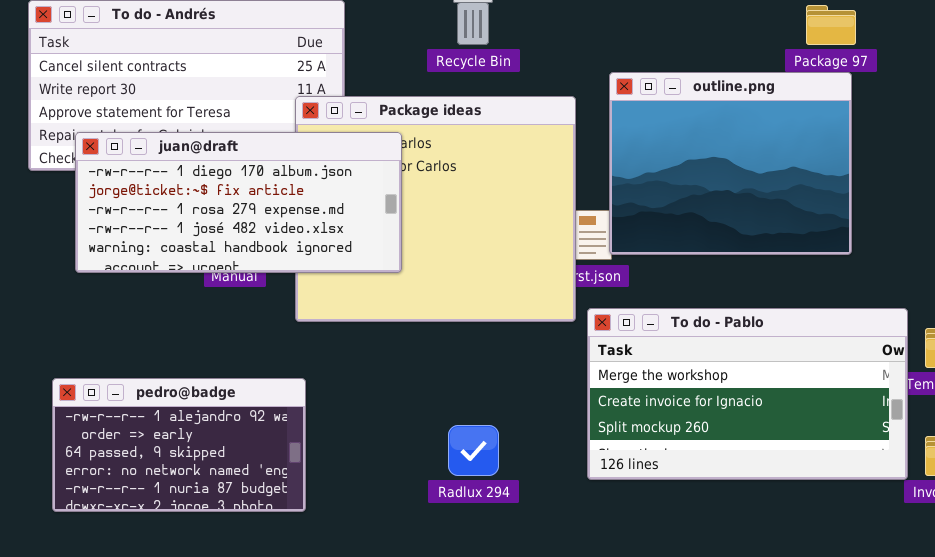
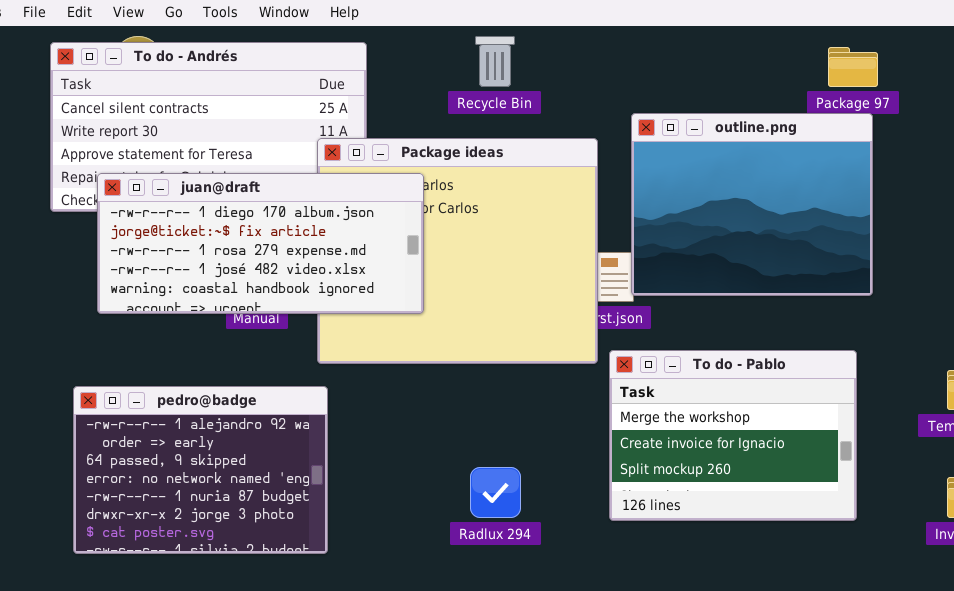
To do - Pablo: [587,308,908,480] -> [609,350,857,521], resized
pedro@badge: [52,378,306,512] -> [73,386,328,554], resized

